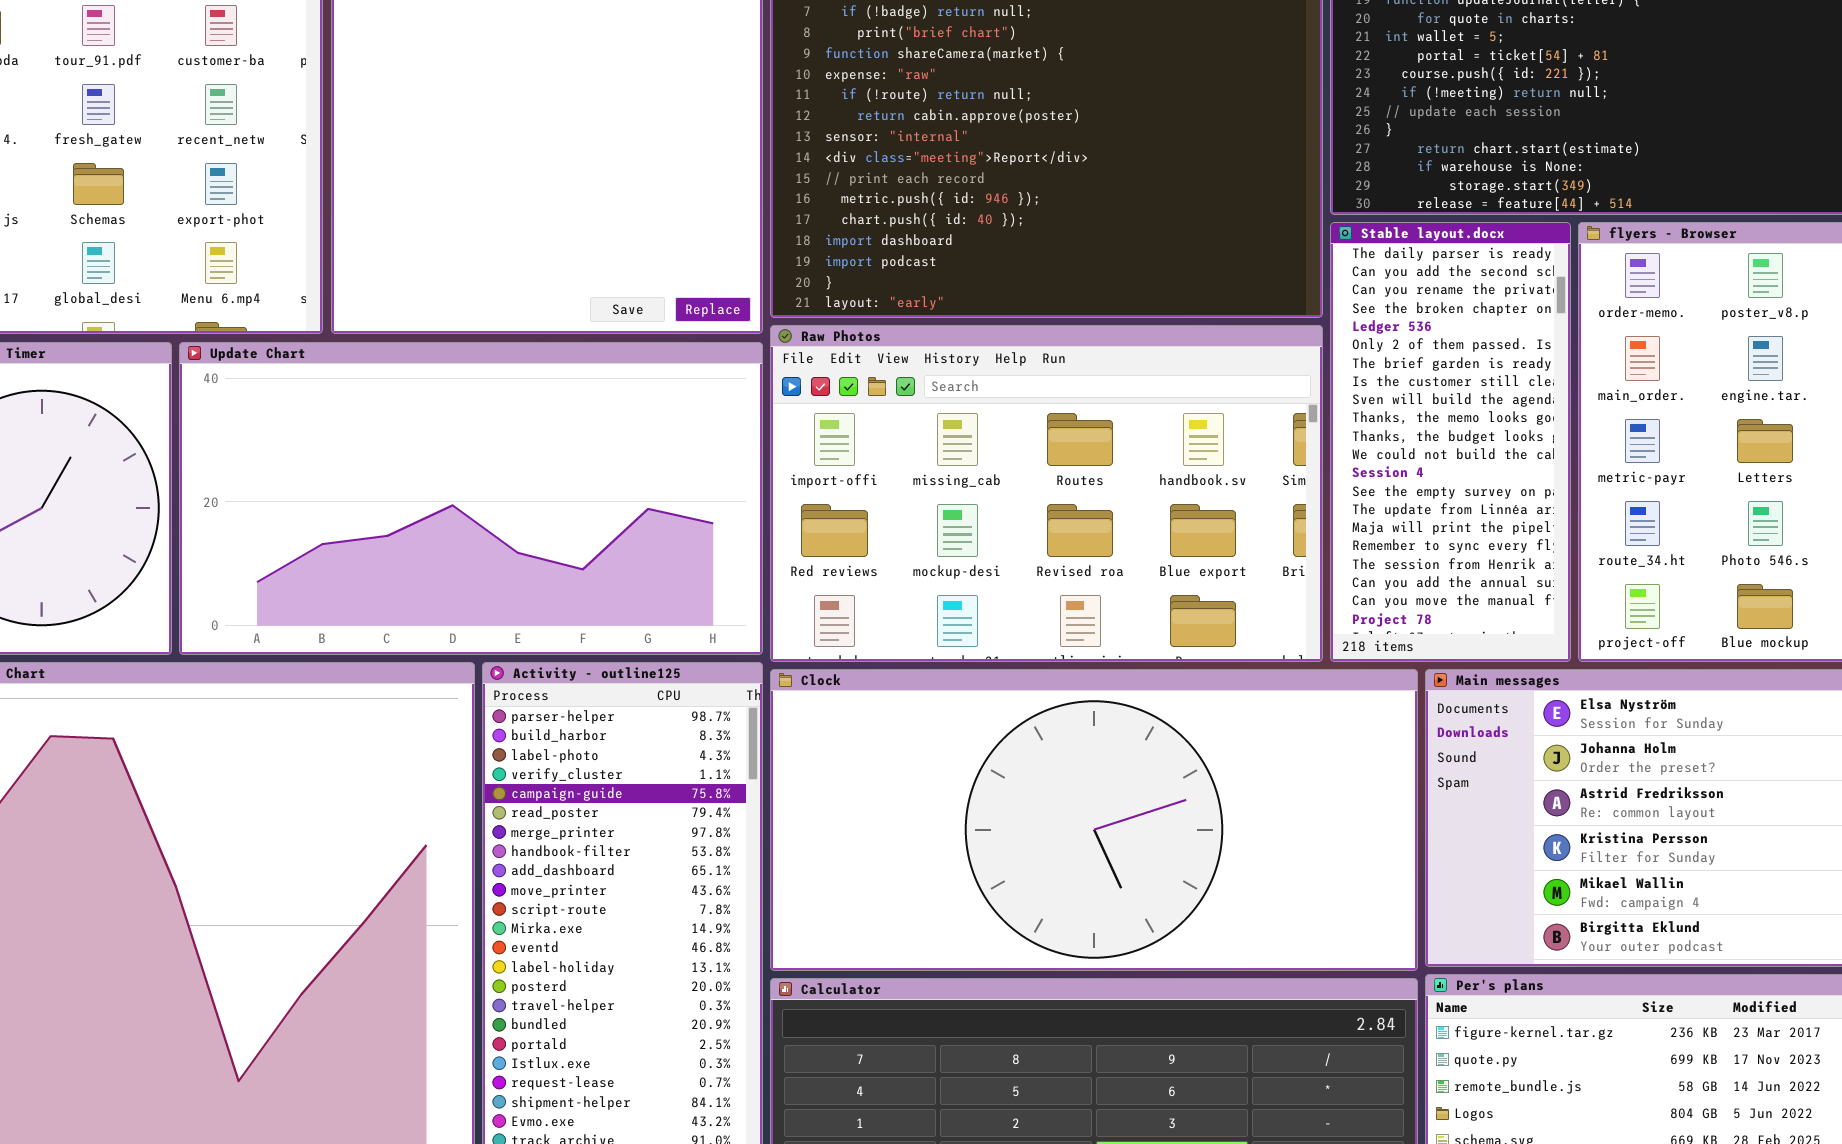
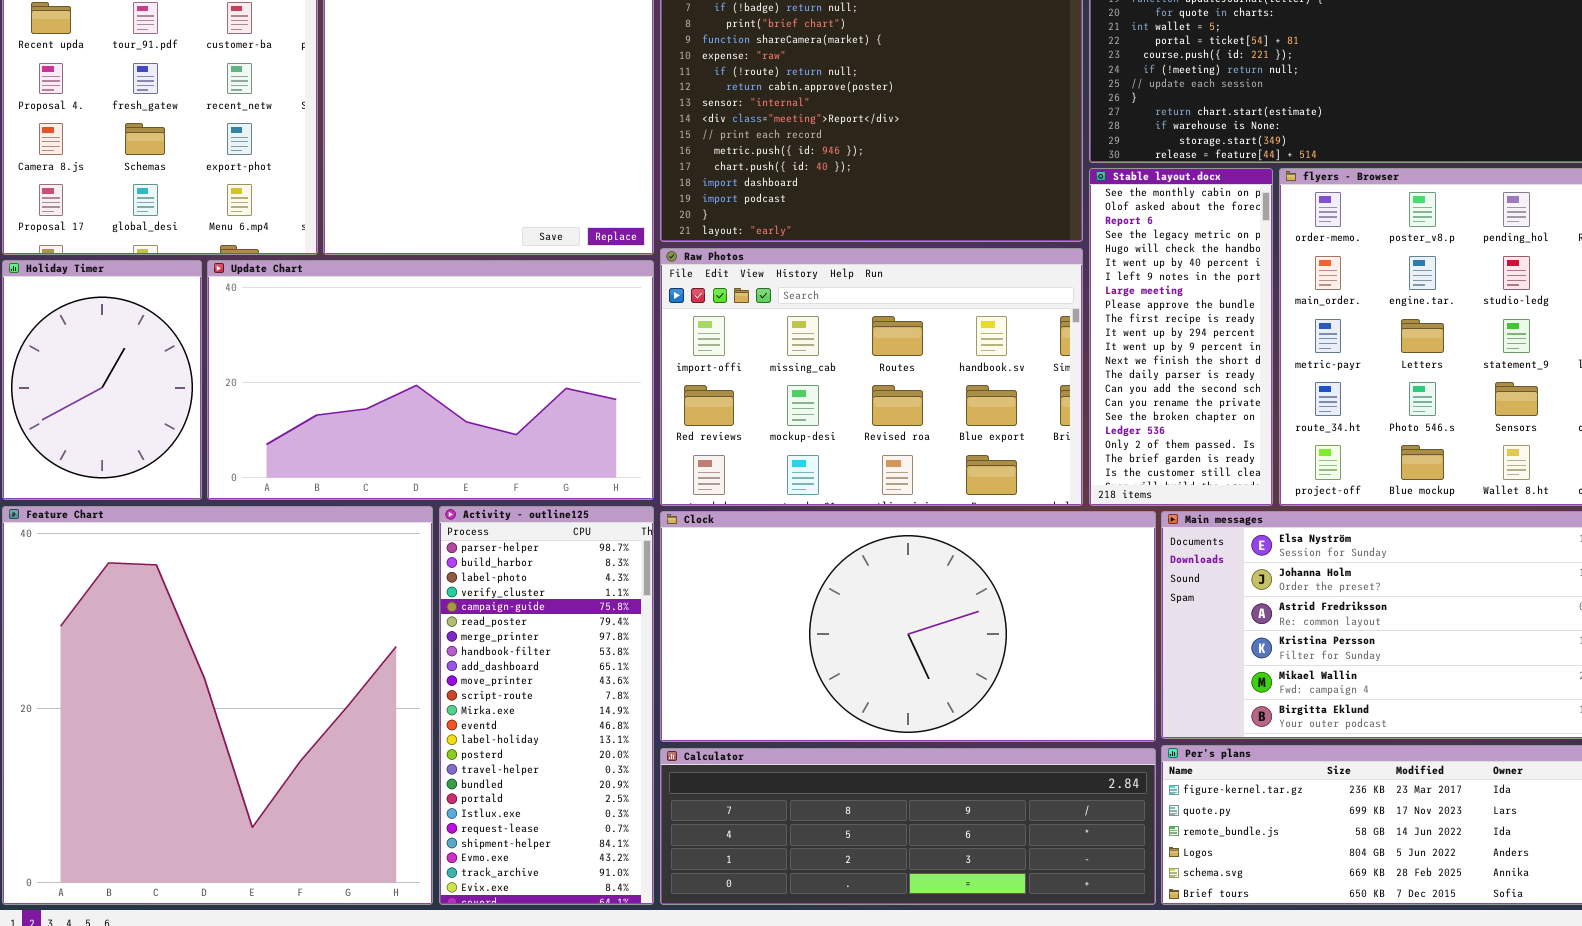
Stable layout.docx: [1330,222,1571,662] -> [1089,168,1273,506], scrolled up 13 rows

